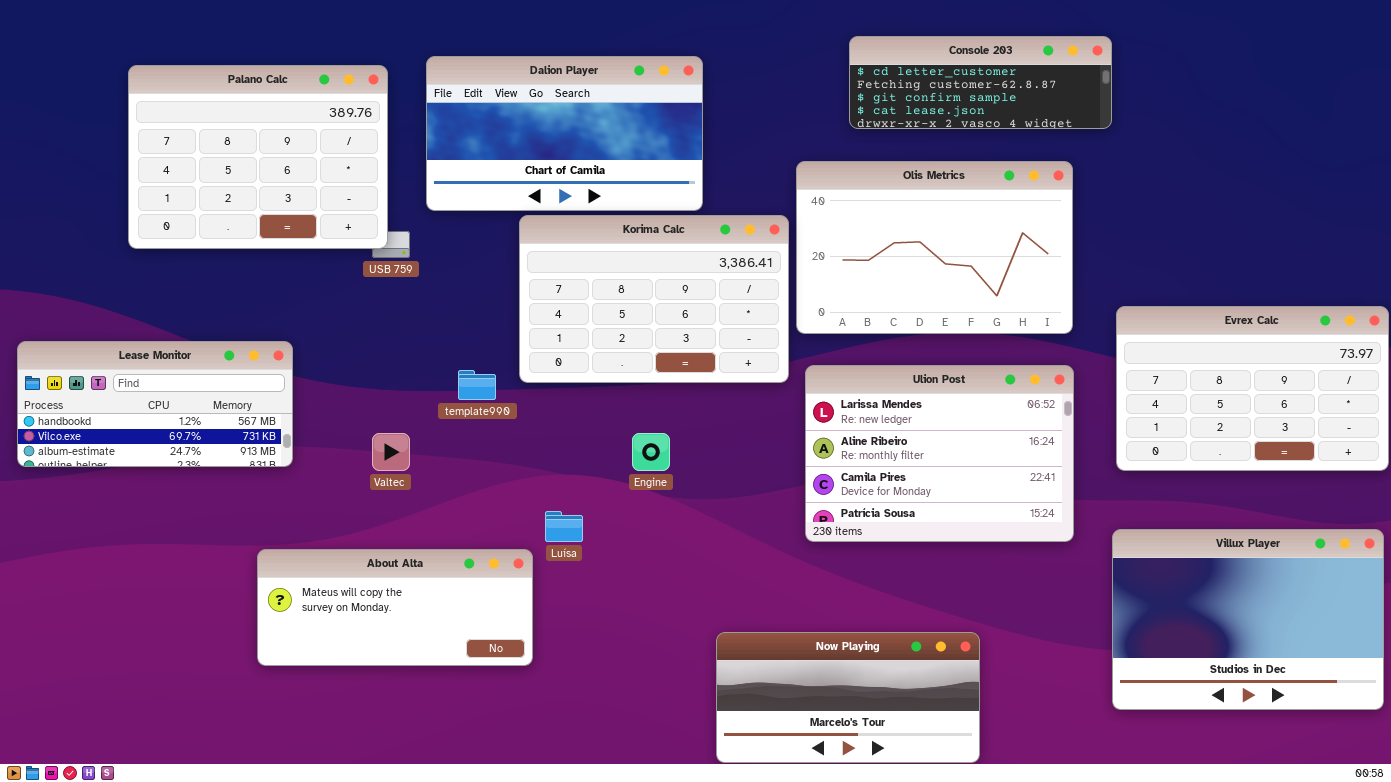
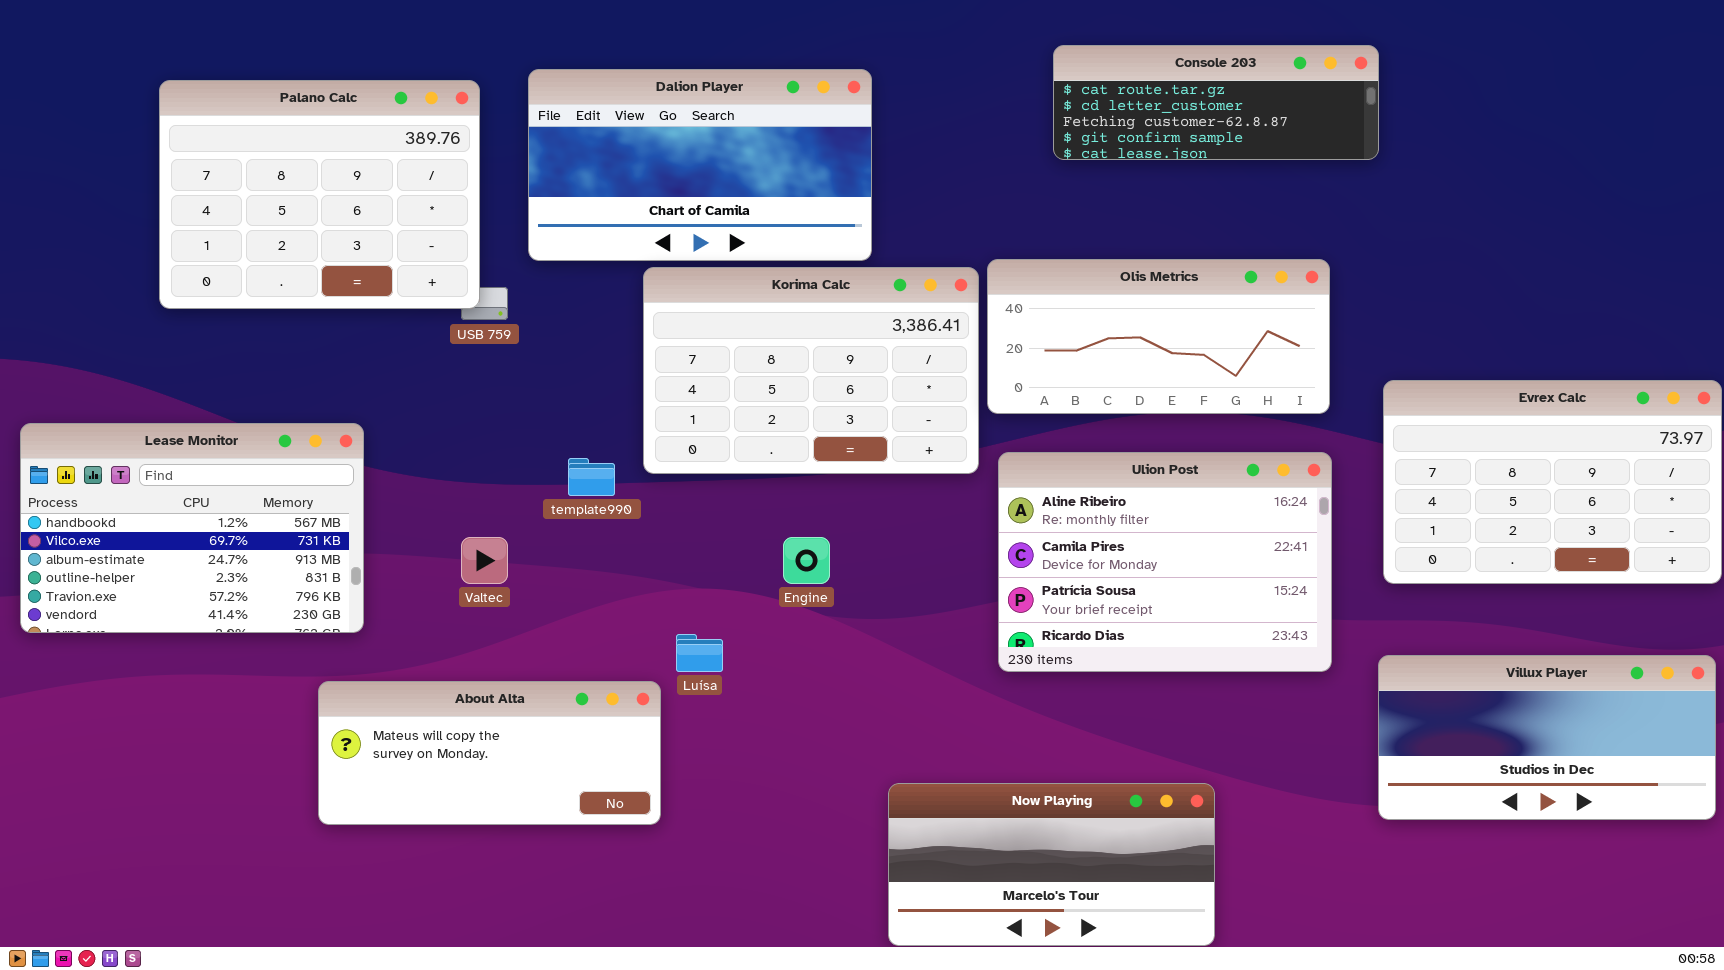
Console 203: [849,36,1112,129] -> [1053,45,1379,160], scrolled up 1 row
Olis Metrics: [796,161,1073,334] -> [987,259,1330,414], resized
Lease Monitor: [17,341,293,467] -> [20,423,364,633], resized
Ulion Post: [805,365,1074,542] -> [998,452,1332,672], scrolled down 1 row
Villux Player: [1112,529,1384,710] -> [1378,655,1716,820], resized

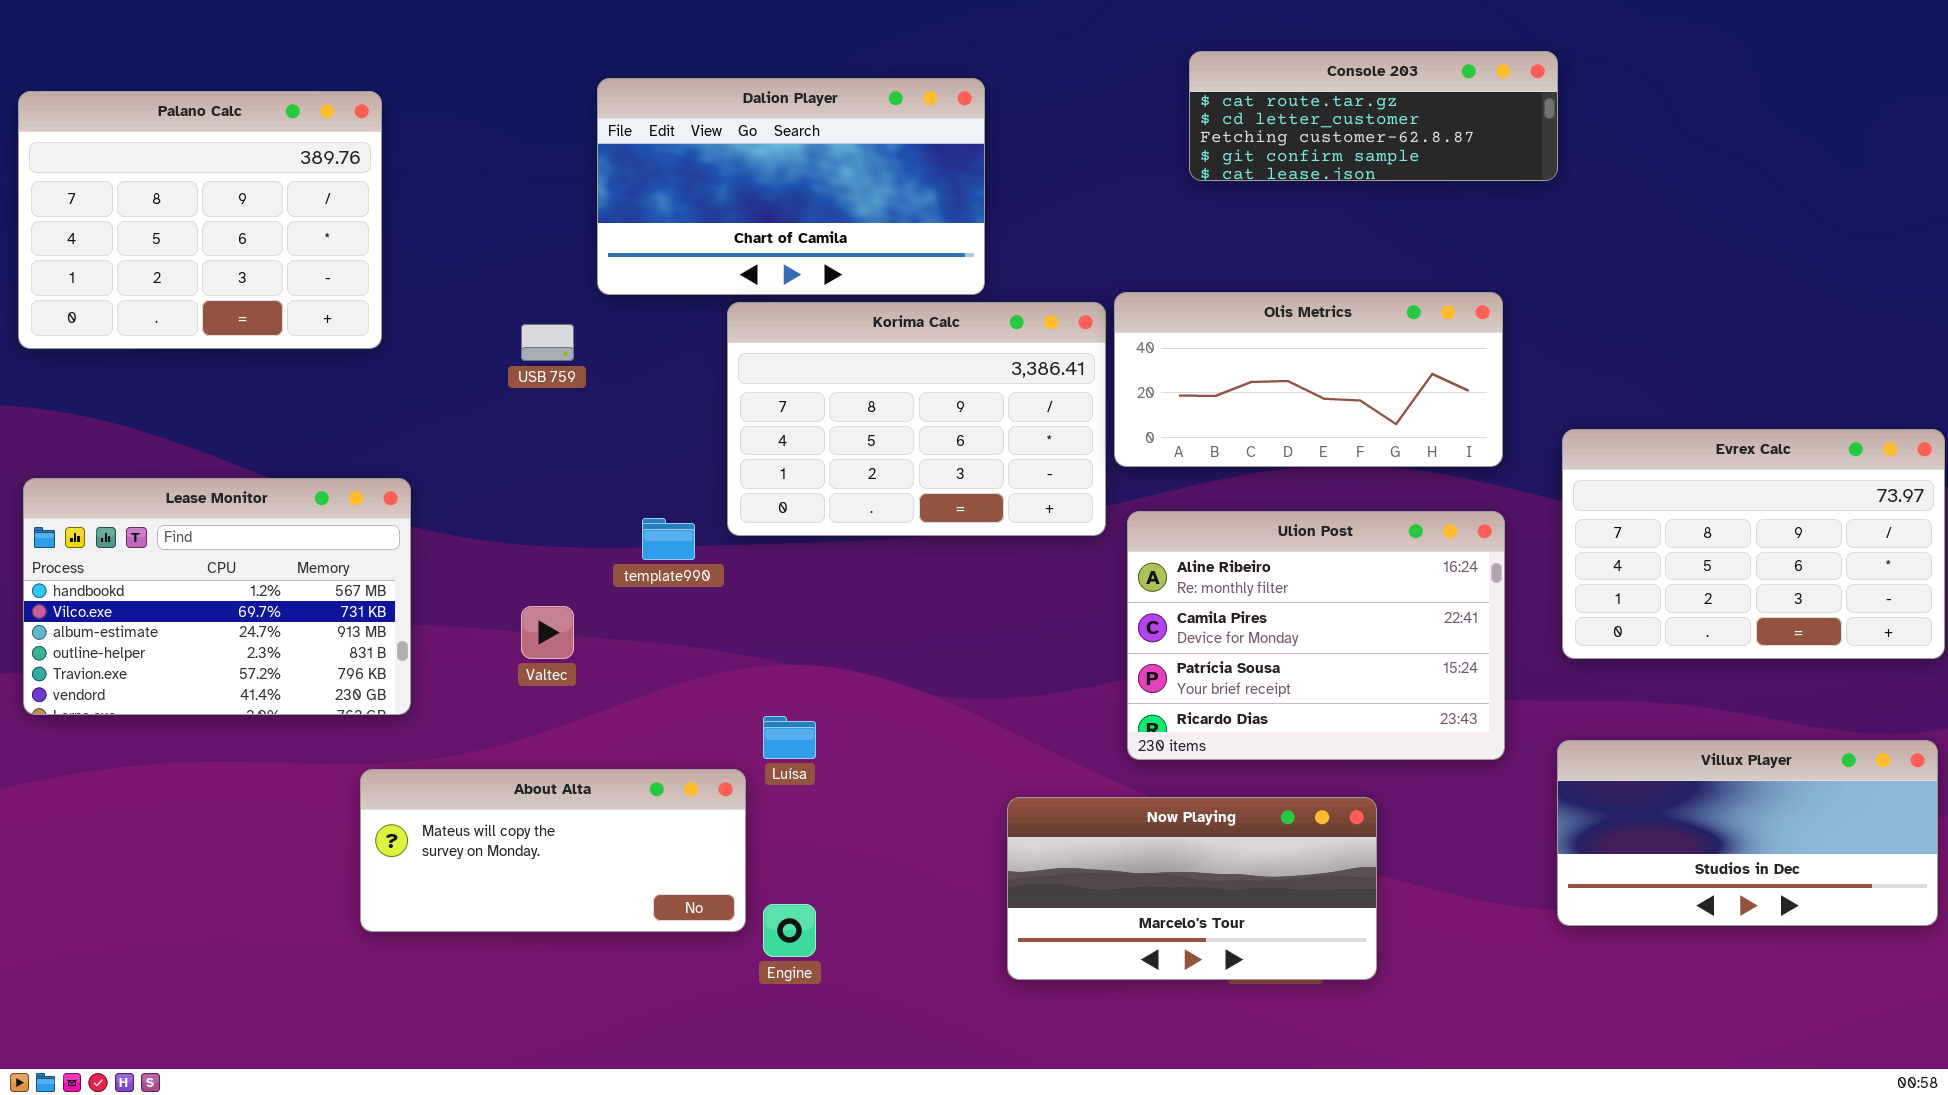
Palano Calc: [159,80,480,309] -> [18,91,382,349], moved
Engine: [783,537,830,584] -> [763,904,816,957], moved
Now Playing: [888,783,1215,946] -> [1007,797,1377,980], moved

